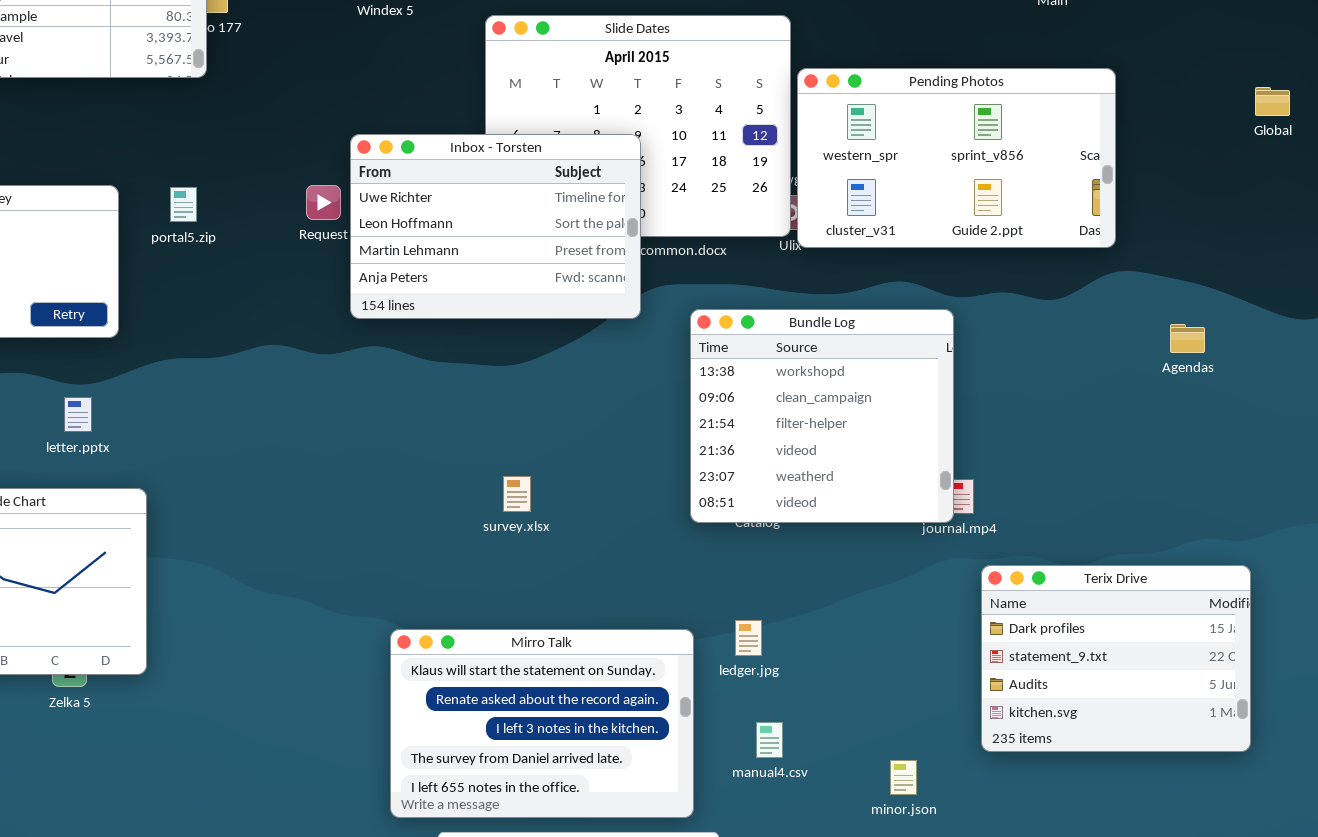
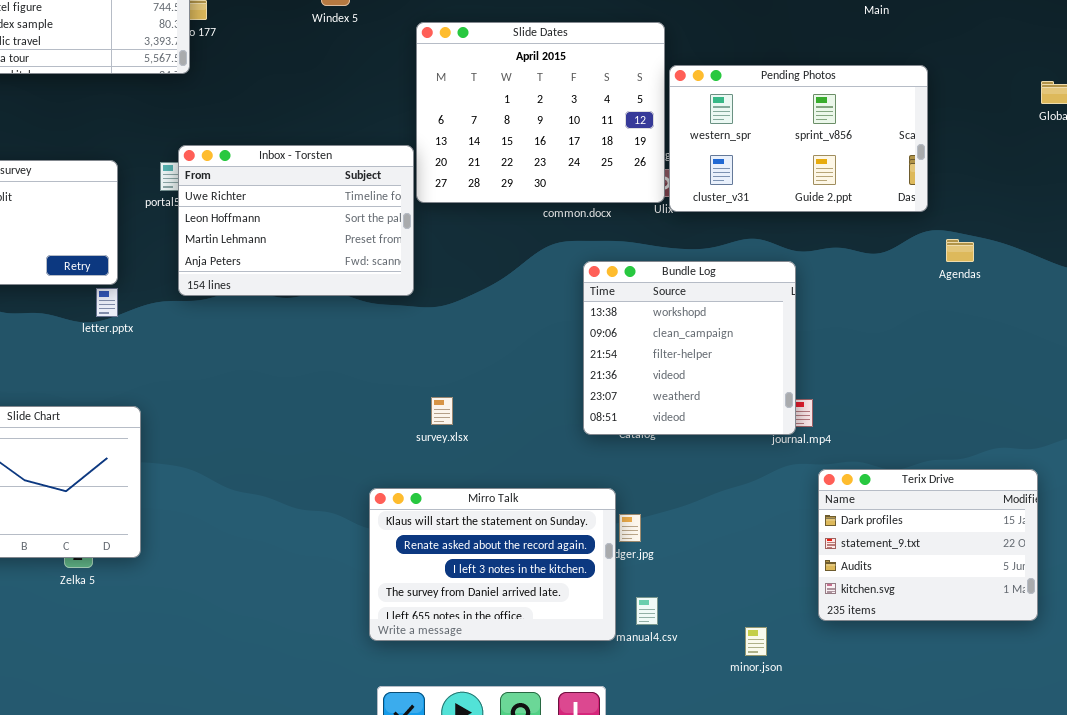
Inbox - Torsten: [350,134,641,319] -> [178,145,414,296], moved
Agendas: [1170,324,1205,353] -> [946,239,974,262], moved
letter.pptx: [64,397,92,432] -> [96,288,118,317], moved
Mirro Talk: [390,629,694,818] -> [369,488,616,641], moved

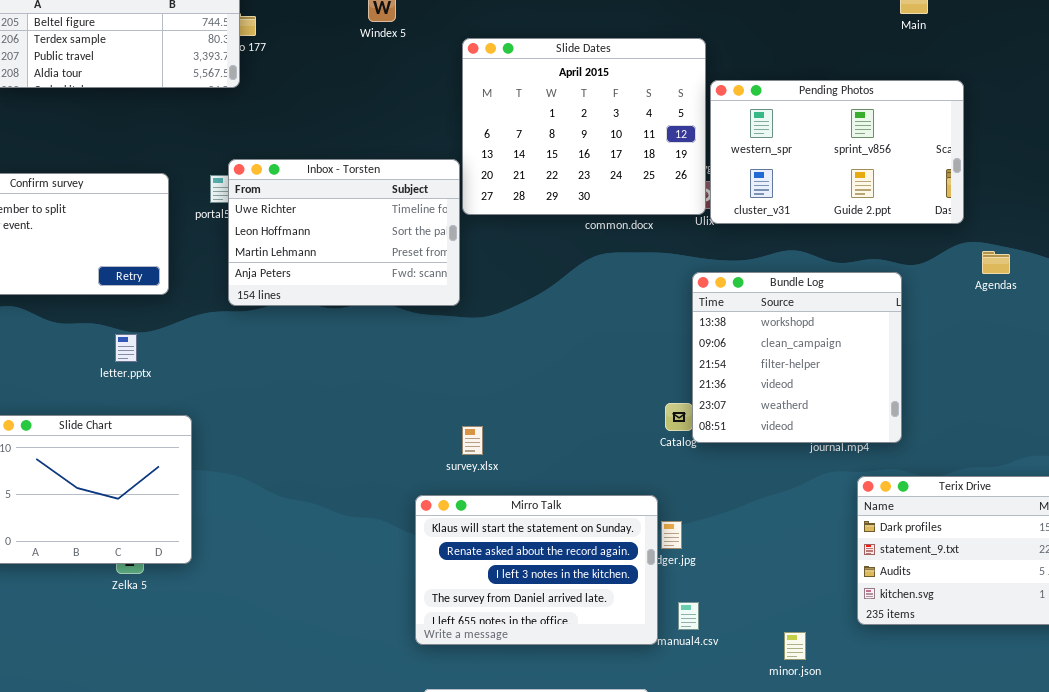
Bundle Log: [583,261,796,435] -> [692,272,902,443], moved
letter.pptx: [96,288,118,317] -> [115,334,137,362], moved
survey.xlsx: [431,397,453,425] -> [462,426,483,455], moved

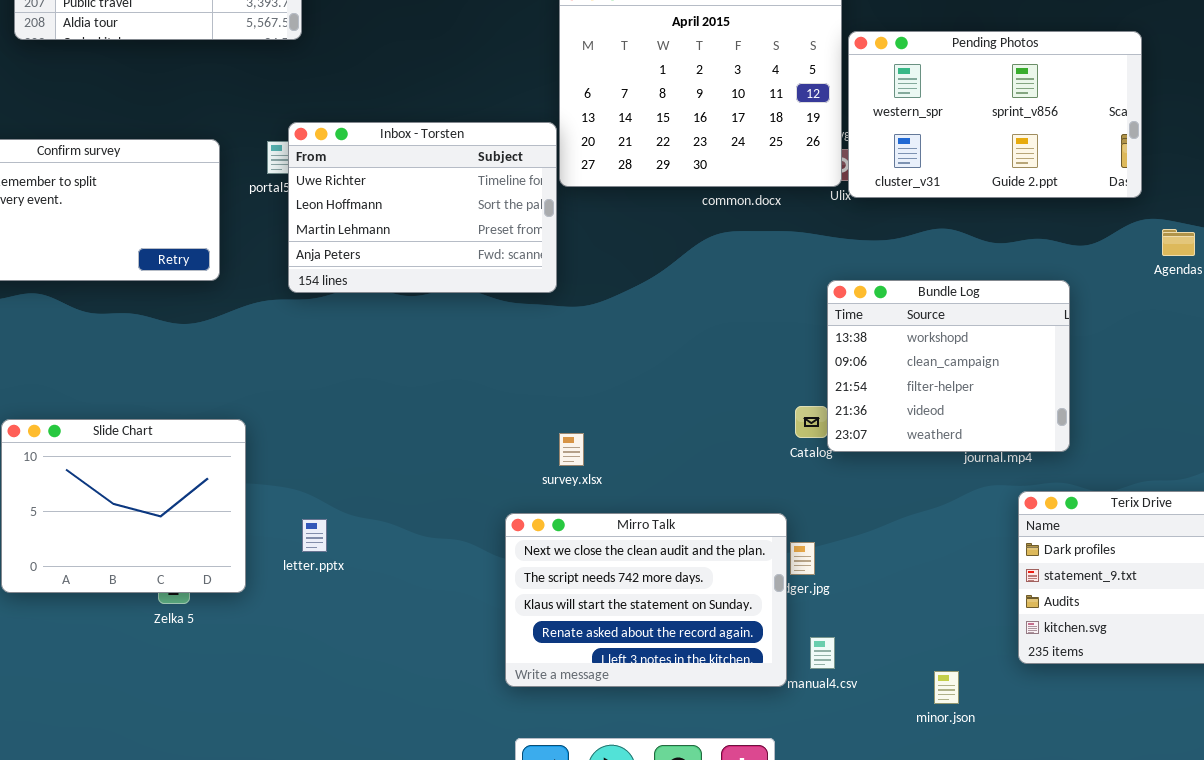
Bundle Log: [692,272,902,443] -> [827,280,1070,452], resized
letter.pptx: [115,334,137,362] -> [302,519,327,552], moved
Mirro Talk: [415,495,658,645] -> [505,513,787,687], scrolled up 2 rows

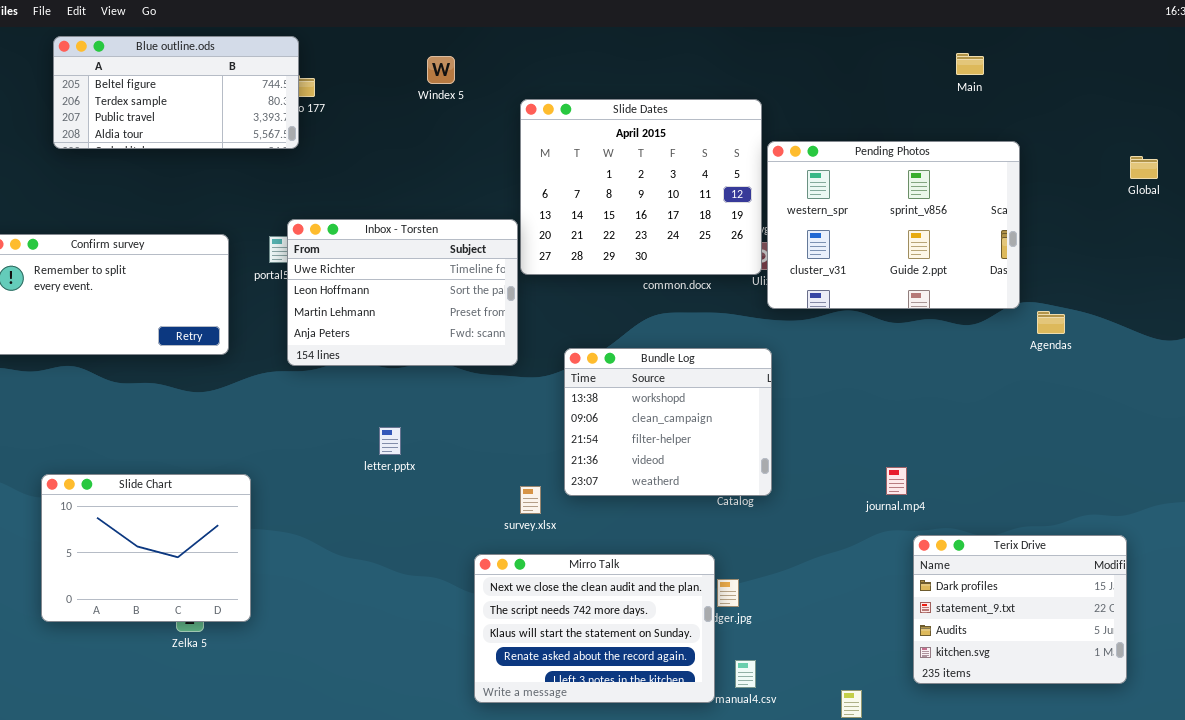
Pending Photos: [848,31,1142,198] -> [767,141,1020,309], resized
Bundle Log: [827,280,1070,452] -> [564,348,772,496], moved
letter.pptx: [302,519,327,552] -> [379,427,401,455], moved

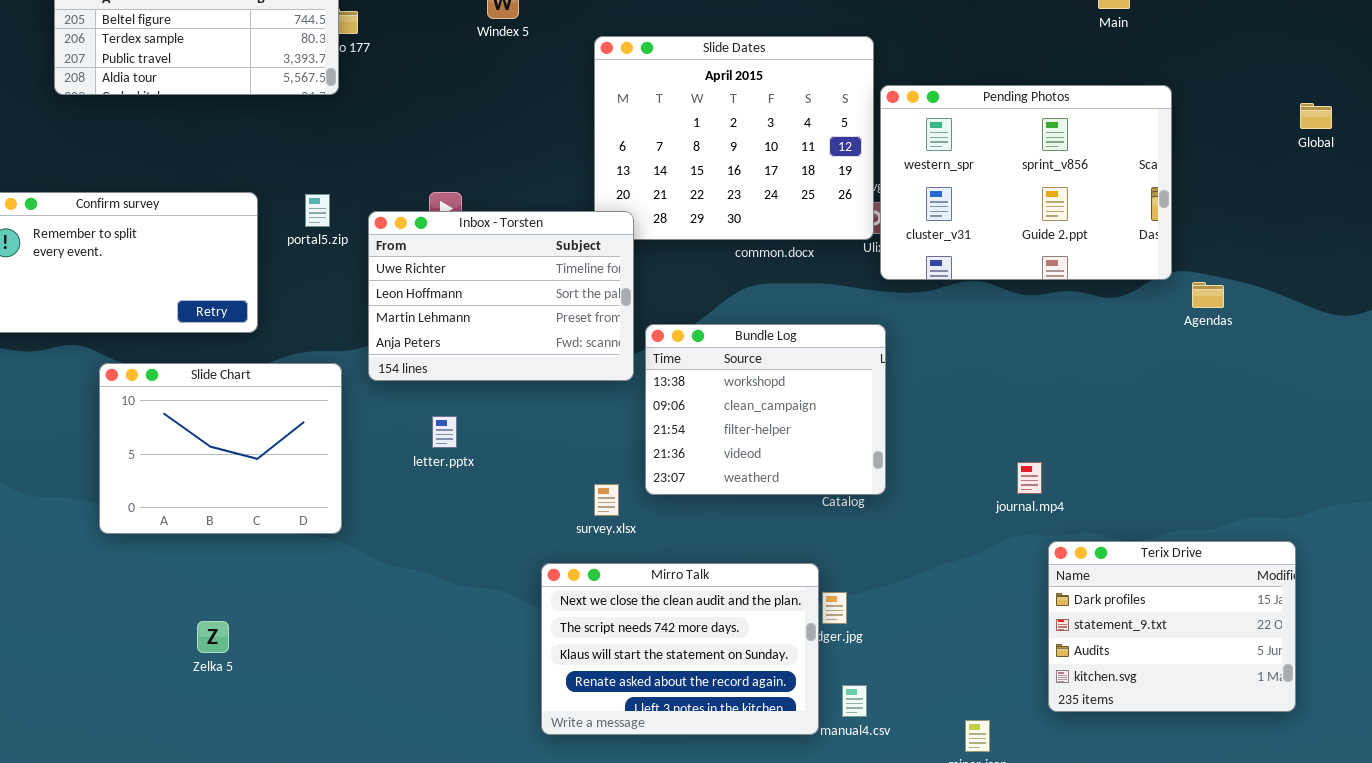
Inbox - Torsten: [287,219,518,366] -> [368,211,634,381], moved
Slide Chart: [41,474,251,622] -> [99,363,342,534], moved

